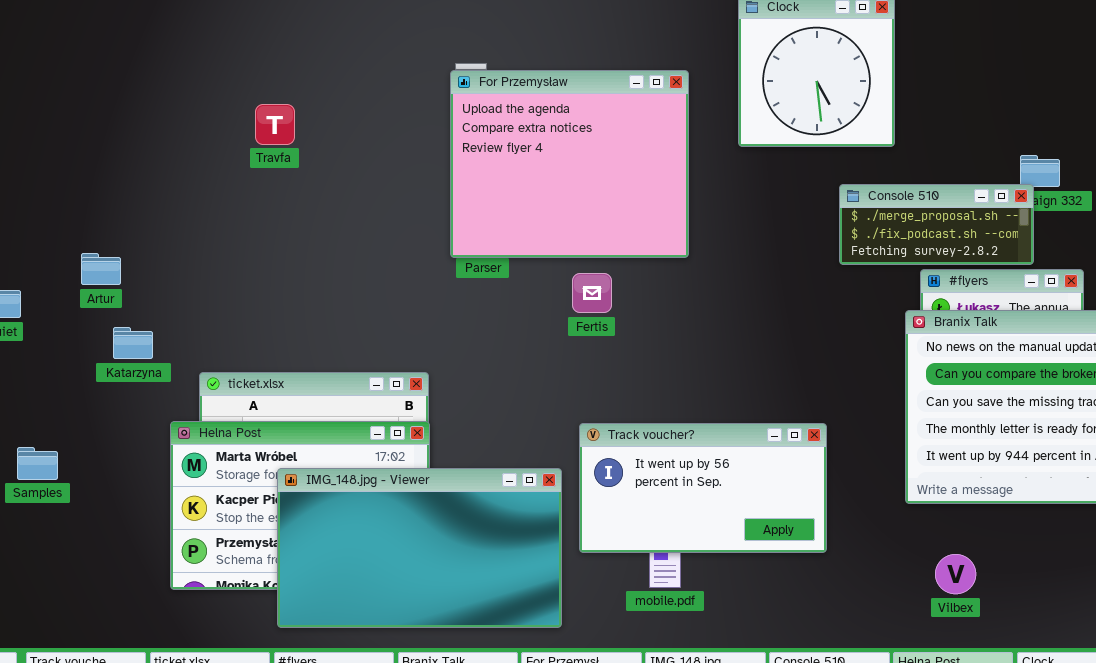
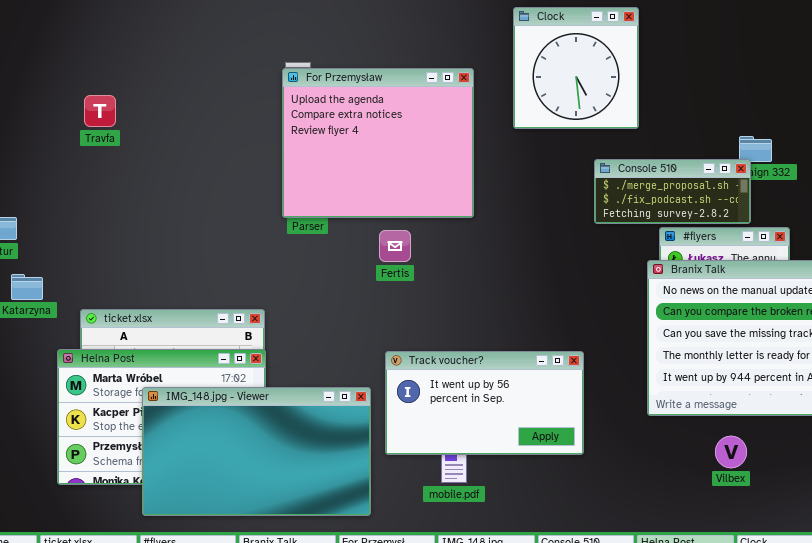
Travfa: [255,104,295,145] -> [84,95,116,127], moved
Vilbex: [935,554,976,594] -> [715,436,747,468], moved

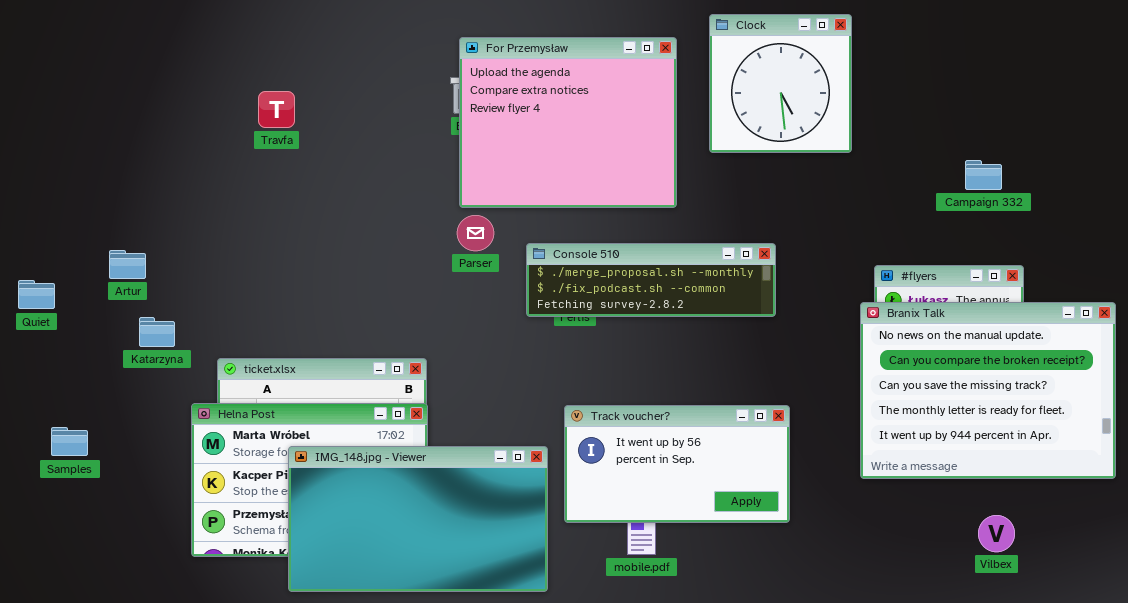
For Przemysław: [282,68,474,218] -> [459,37,677,208], moved
Travfa: [84,95,116,127] -> [258,91,295,128], moved
Console 510: [594,159,751,224] -> [526,243,776,317], moved, resized
Vilbex: [715,436,747,468] -> [978,515,1015,552], moved

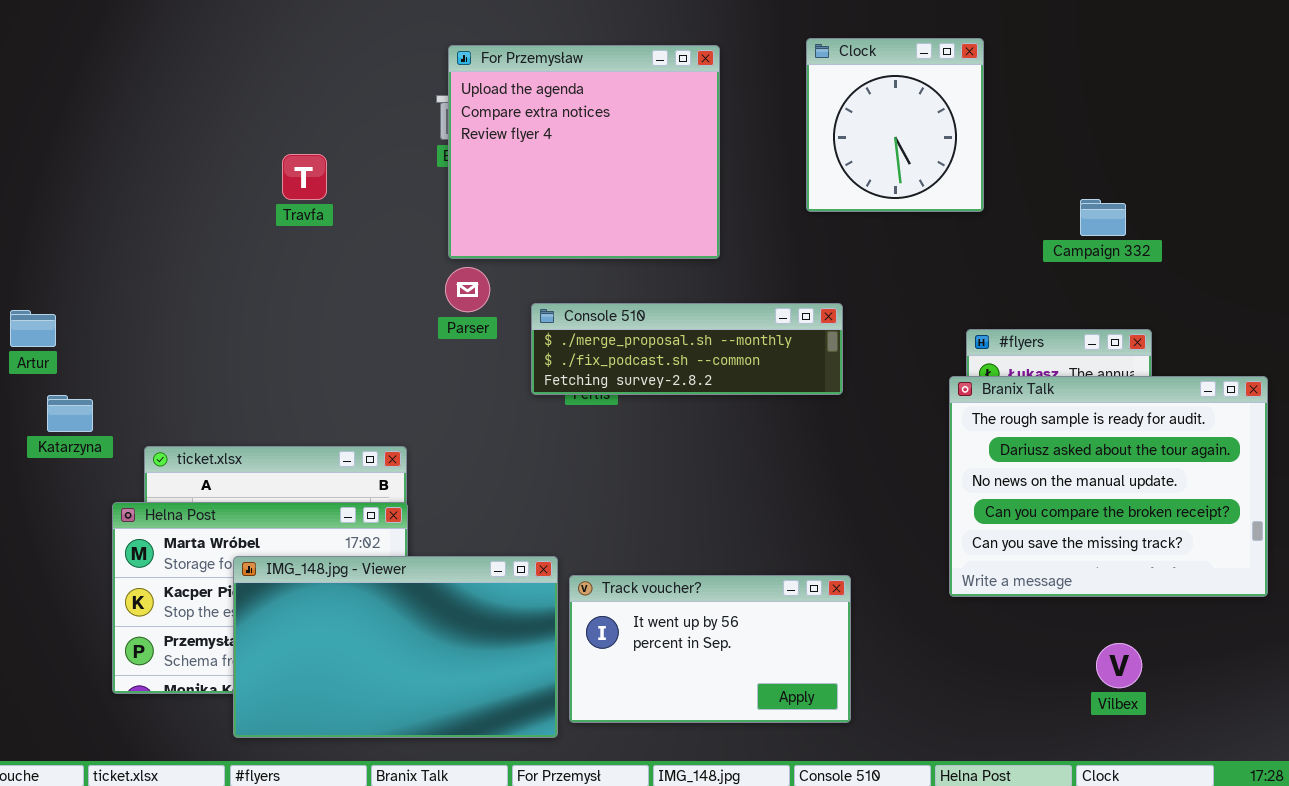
Clock: [709,14,852,153] -> [806,38,984,212], moved
Travfa: [258,91,295,128] -> [282,154,327,200], moved
Branix Talk: [860,302,1116,479] -> [949,376,1268,597], scrolled up 2 rows
Track voucher?: [564,405,790,523] -> [569,575,851,723], moved

